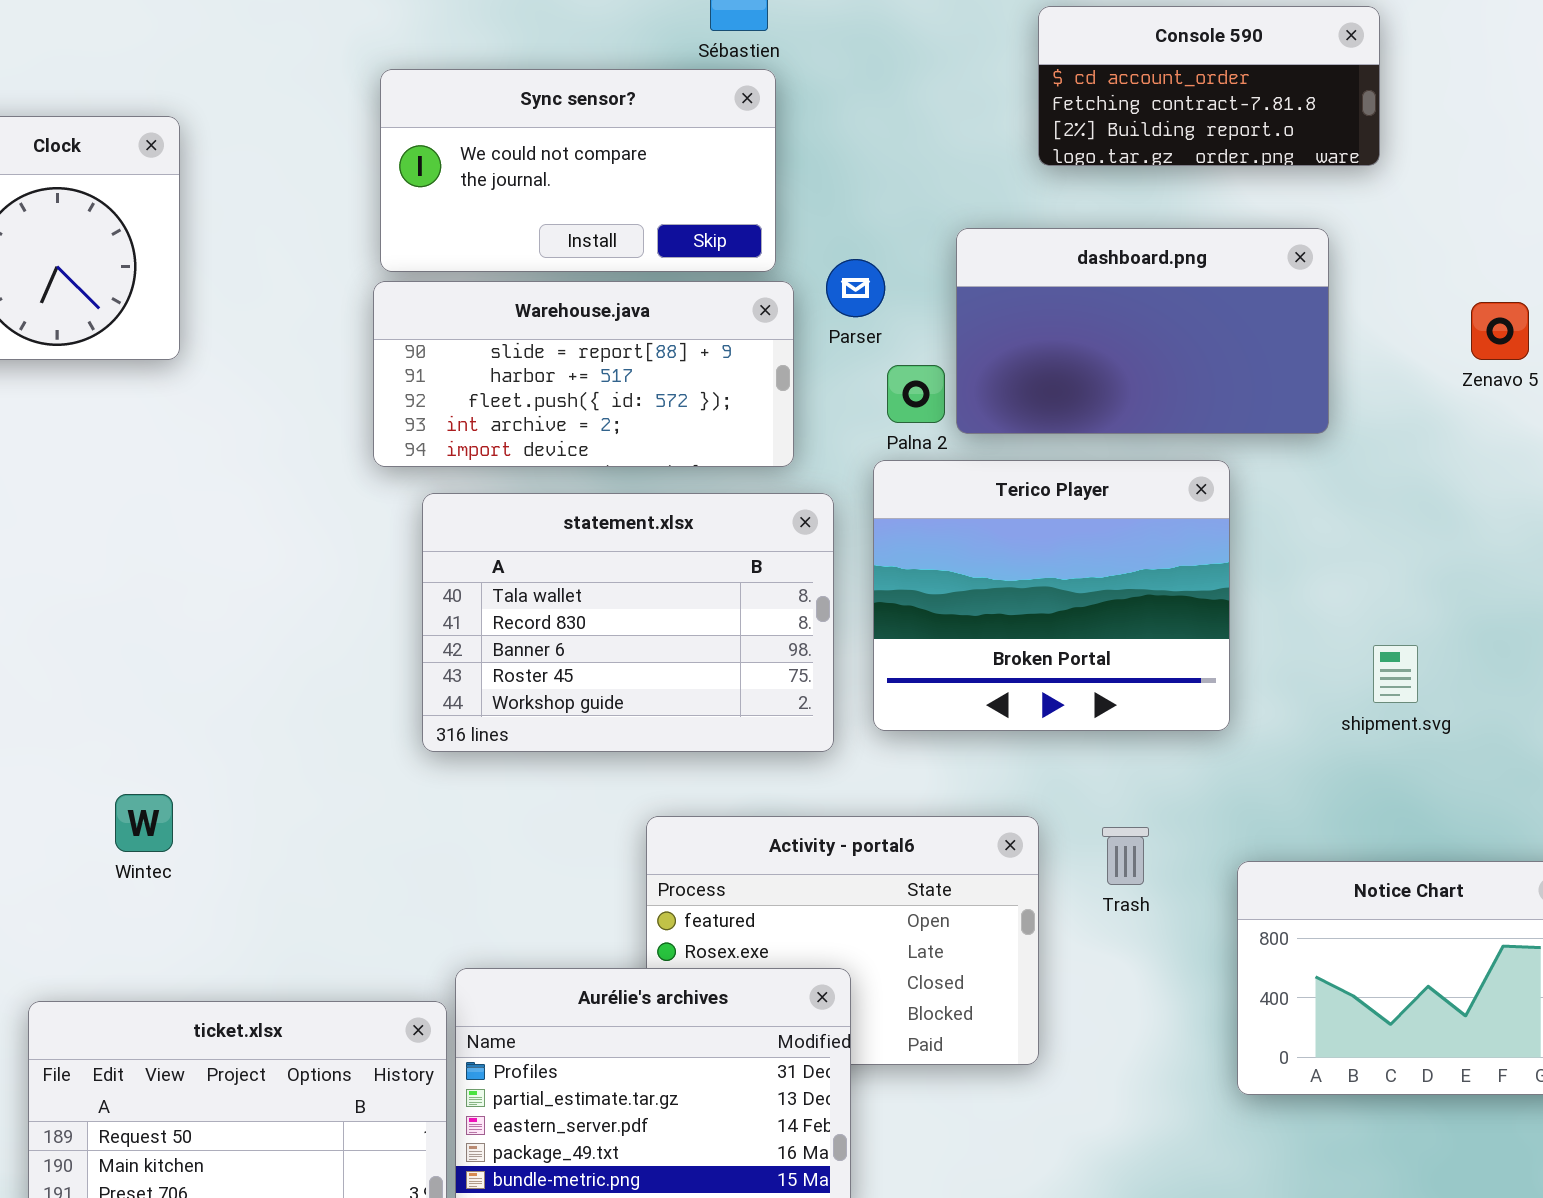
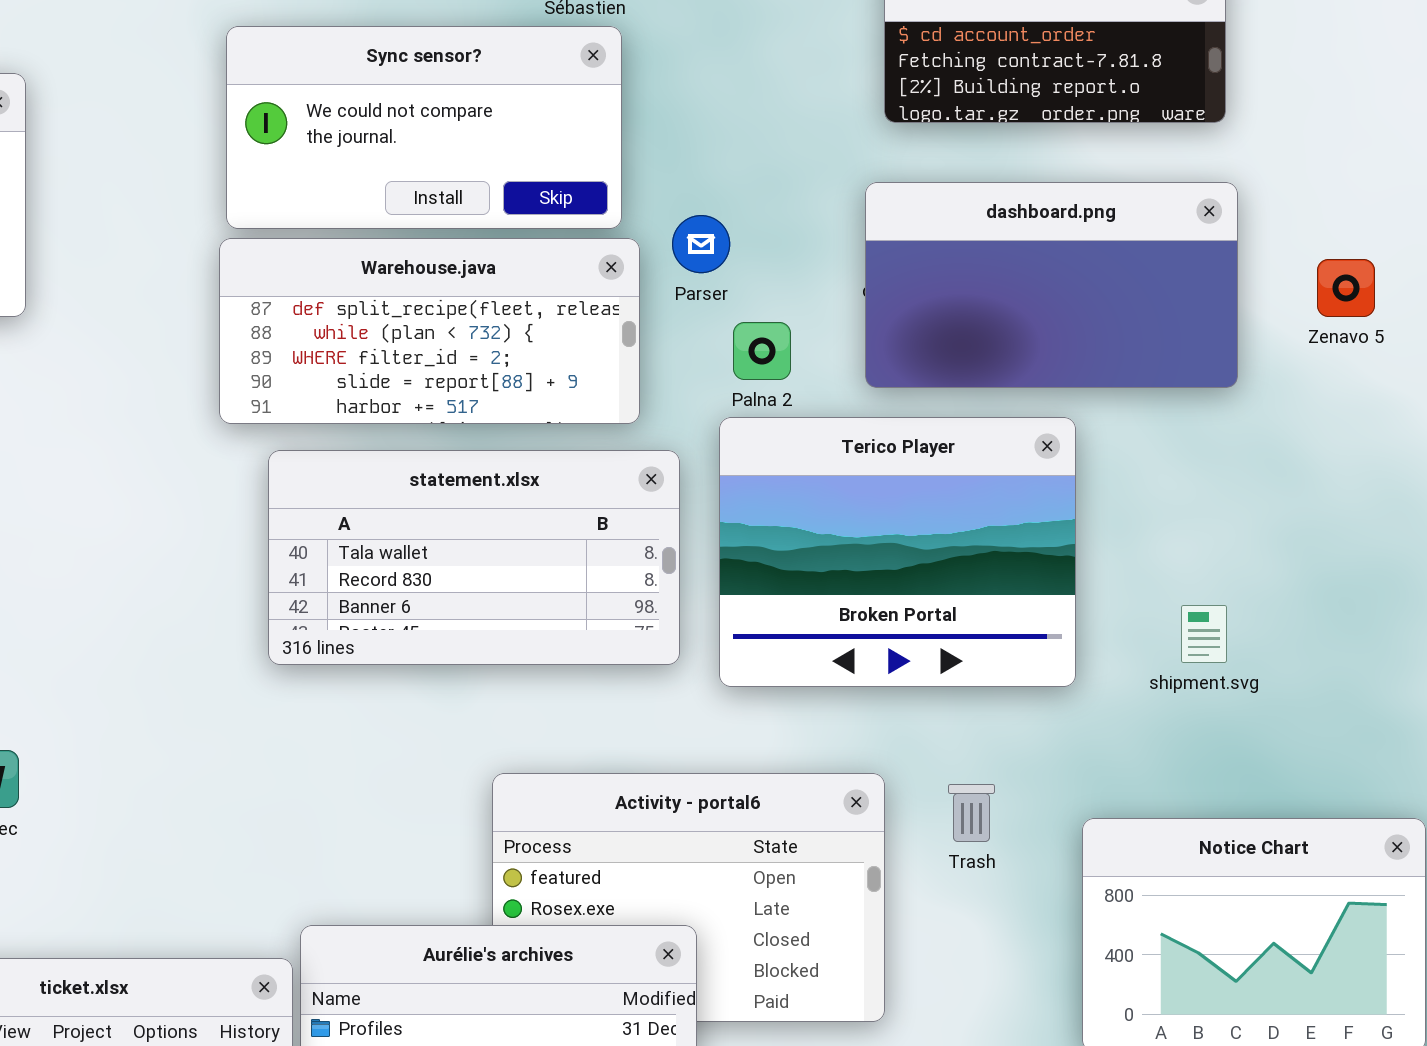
dashboard.png: [956,228,1329,434] -> [865,182,1238,388], moved
Warehouse.java: [373,281,794,467] -> [219,238,640,424], scrolled up 3 rows
statement.xlsx: [422,493,834,752] -> [268,450,680,665], resized
shipment.svg: [1373,645,1418,703] -> [1181,605,1227,663], moved

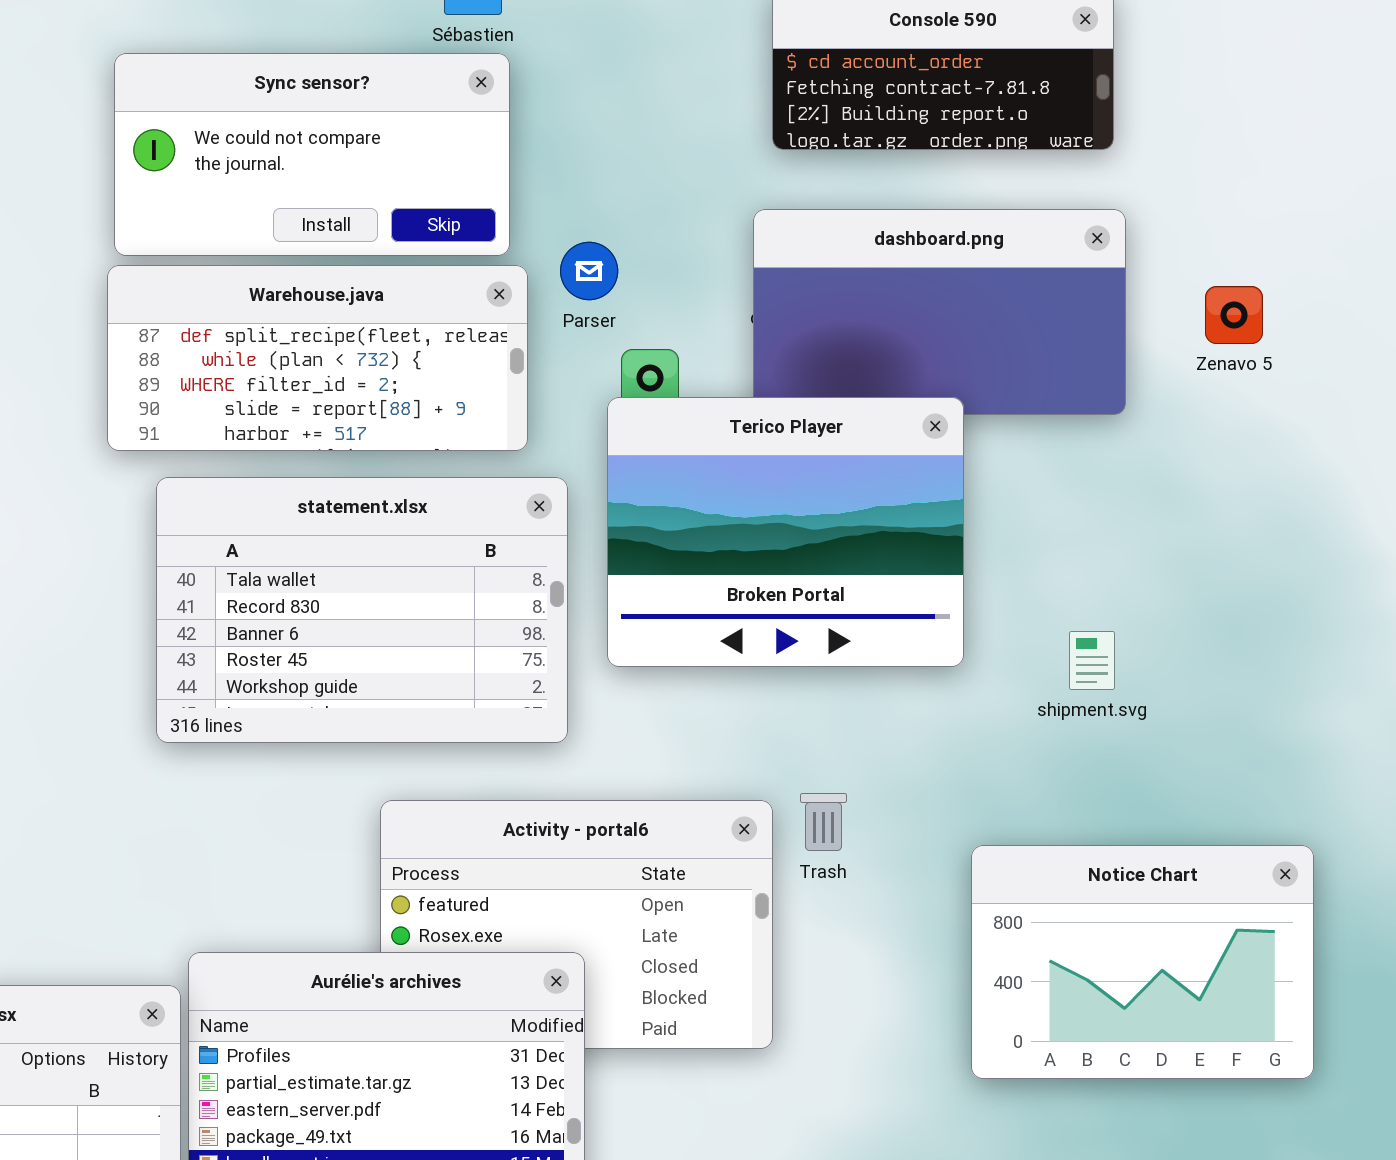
Terico Player: [719,417,1076,687] -> [607,397,964,667], moved
statement.xlsx: [268,450,680,665] -> [156,477,568,743], resized
Trash: [948,784,995,842] -> [800,793,847,851], moved

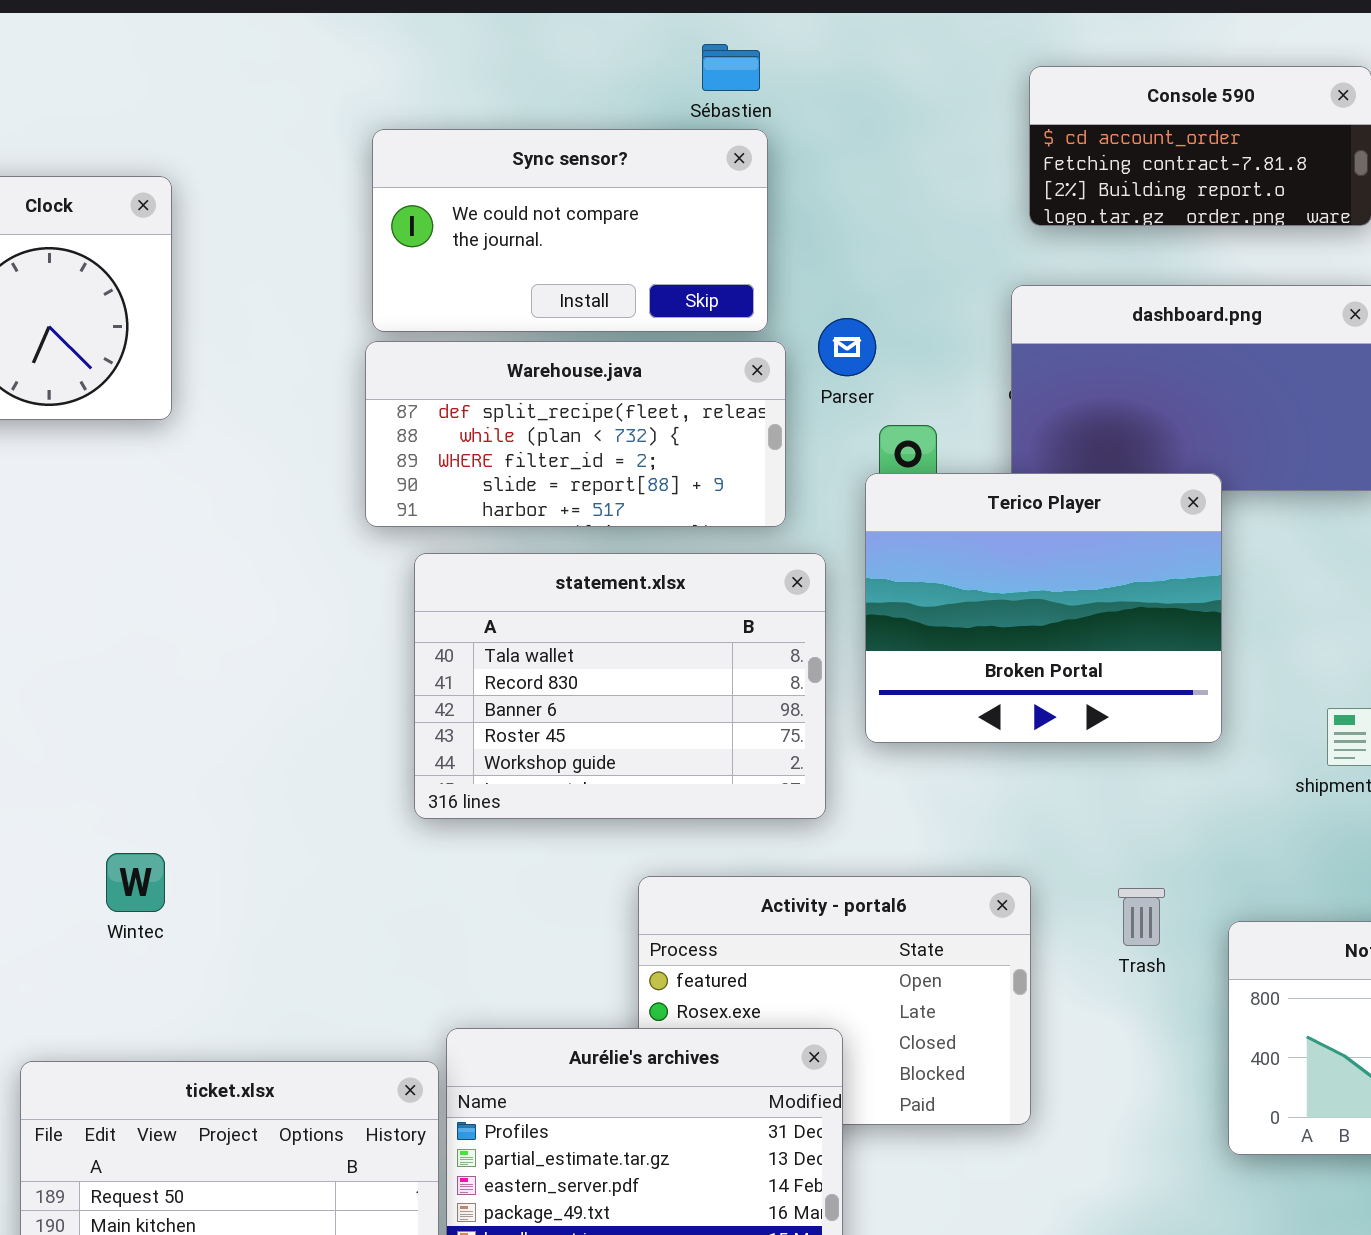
Trash: [800,793,847,851] -> [1118,888,1165,946], moved

